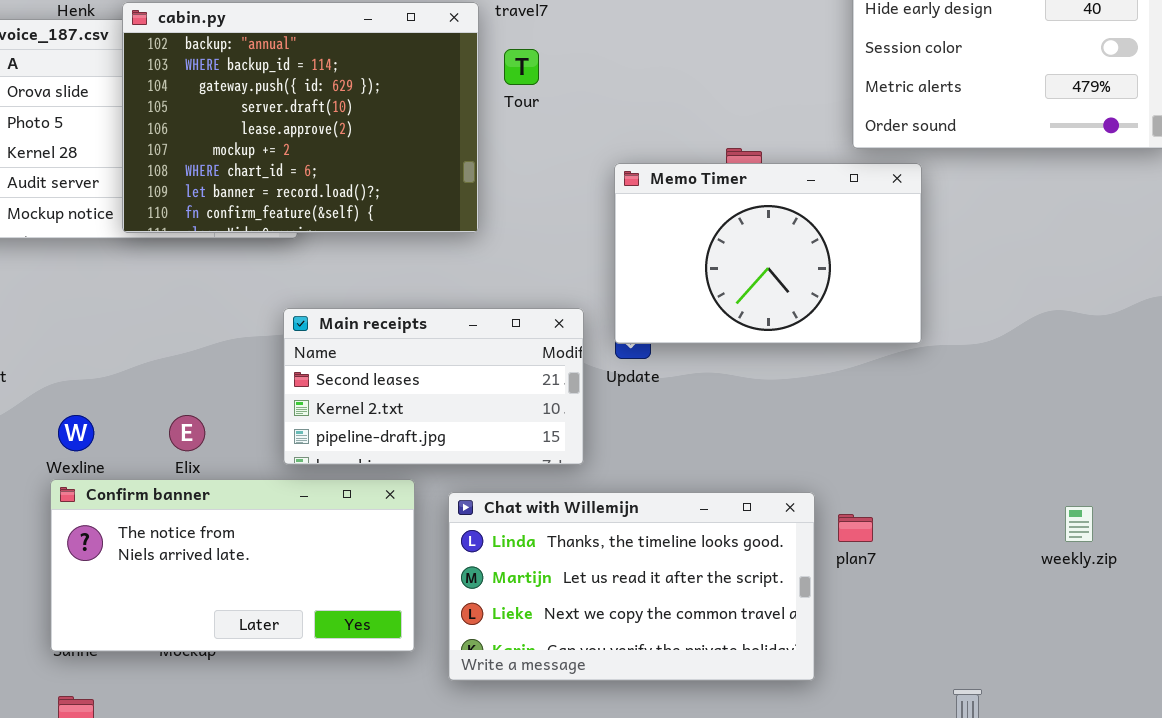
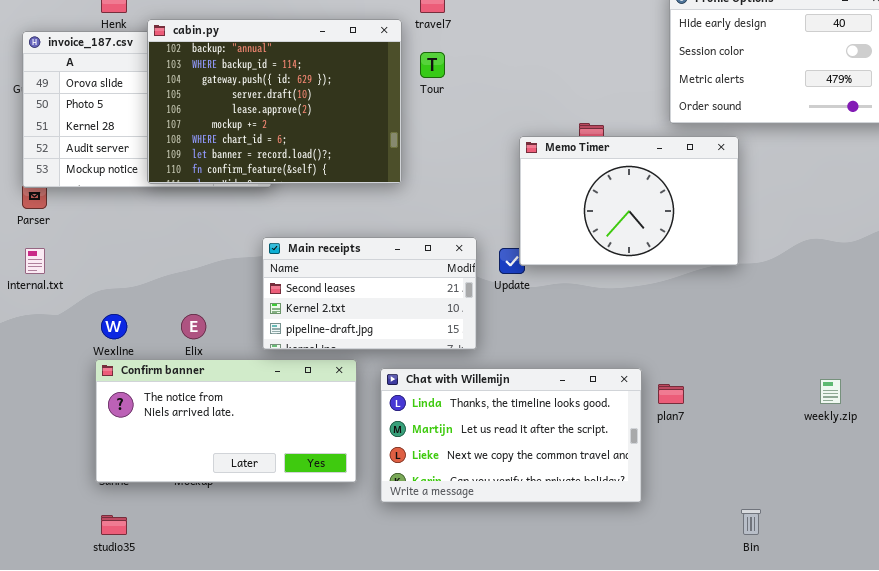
Memo Timer: [614,163,922,344] -> [519,136,739,266], moved

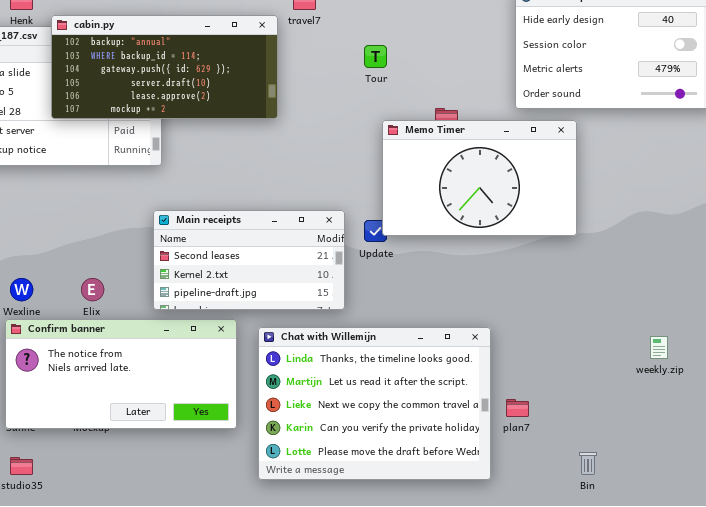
cabin.py: [147,19,402,184] -> [51,15,278,119], resized
Tour: [420,52,445,78] -> [364,45,387,68], moved
Chat with Willemijn: [380,368,642,503] -> [258,327,491,480], resized
plan7: [658,384,684,404] -> [506,399,529,417], moved

